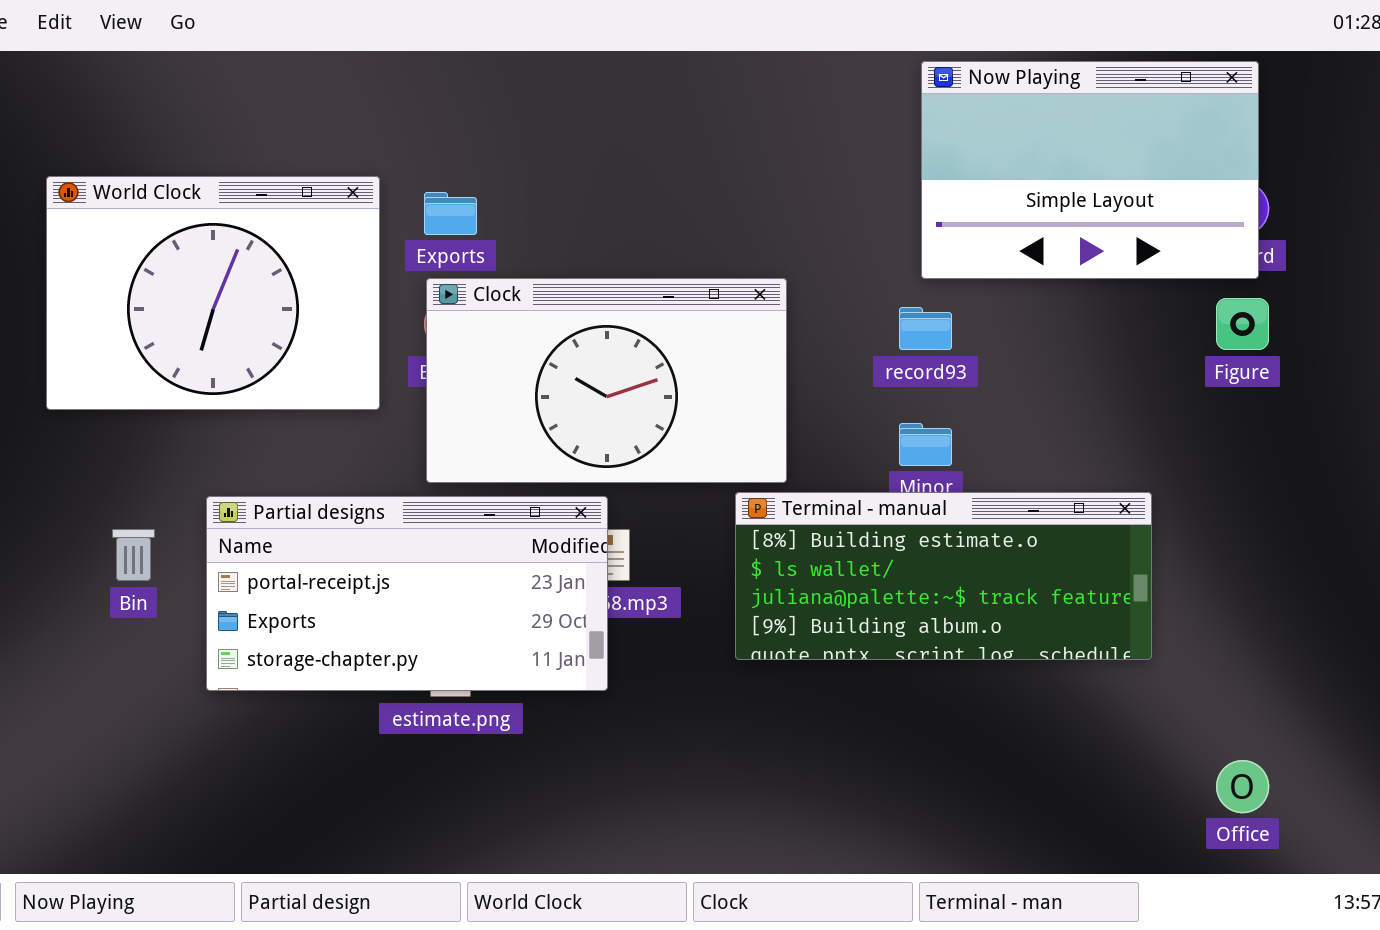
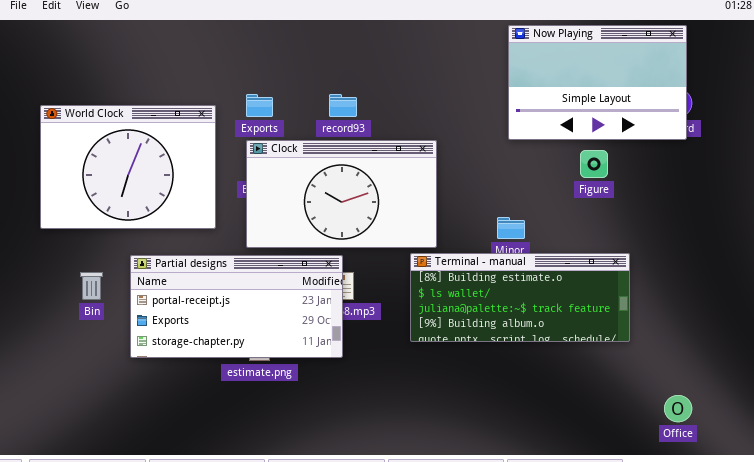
World Clock: [46,176,380,410] -> [40,105,216,229], moved
Figure: [1216,298,1269,350] -> [580,150,608,178], moved
record93: [899,307,952,350] -> [329,94,357,117], moved

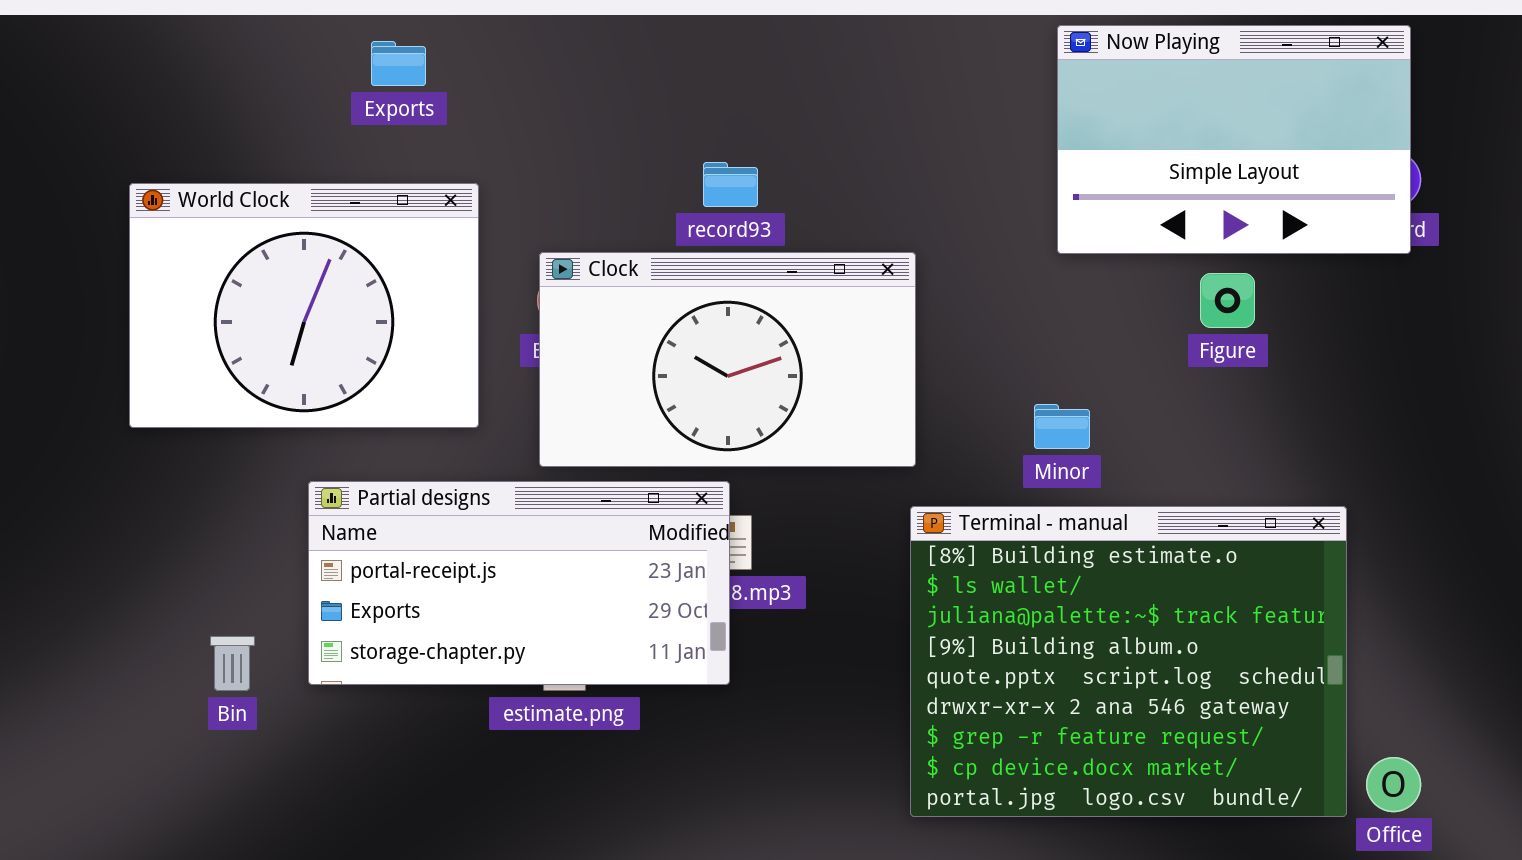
Exports: [246,94,273,117] -> [371,41,426,86], moved
Terminal - manual: [410,253,630,342] -> [910,506,1347,817], moved, resized
Bin: [80,272,103,300] -> [210,636,255,691], moved

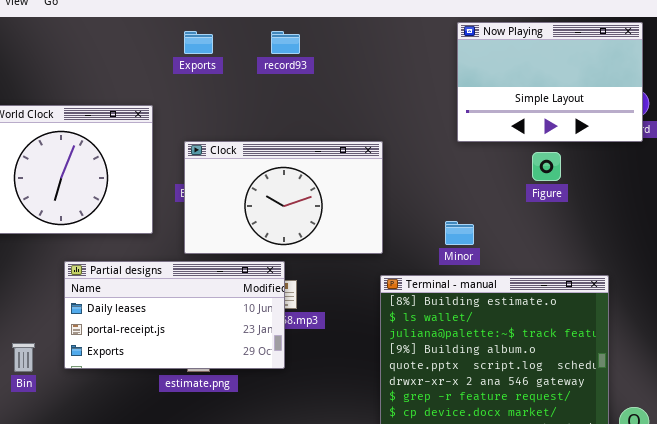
Exports: [371,41,426,86] -> [184,31,213,54], moved
record93: [703,162,758,207] -> [271,31,300,54], moved
Partial designs: [308,481,730,685] -> [64,261,285,369], scrolled up 1 row

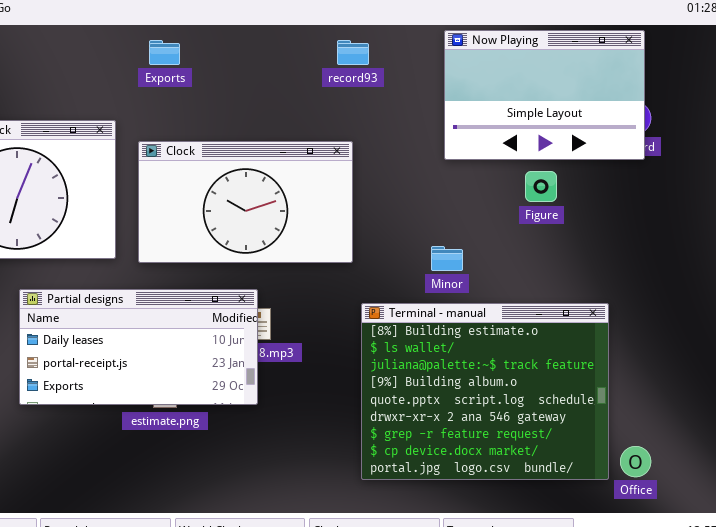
record93: [271,31,300,54] -> [337,40,369,65], moved
Clock: [184,141,383,254] -> [138,141,353,263], moved

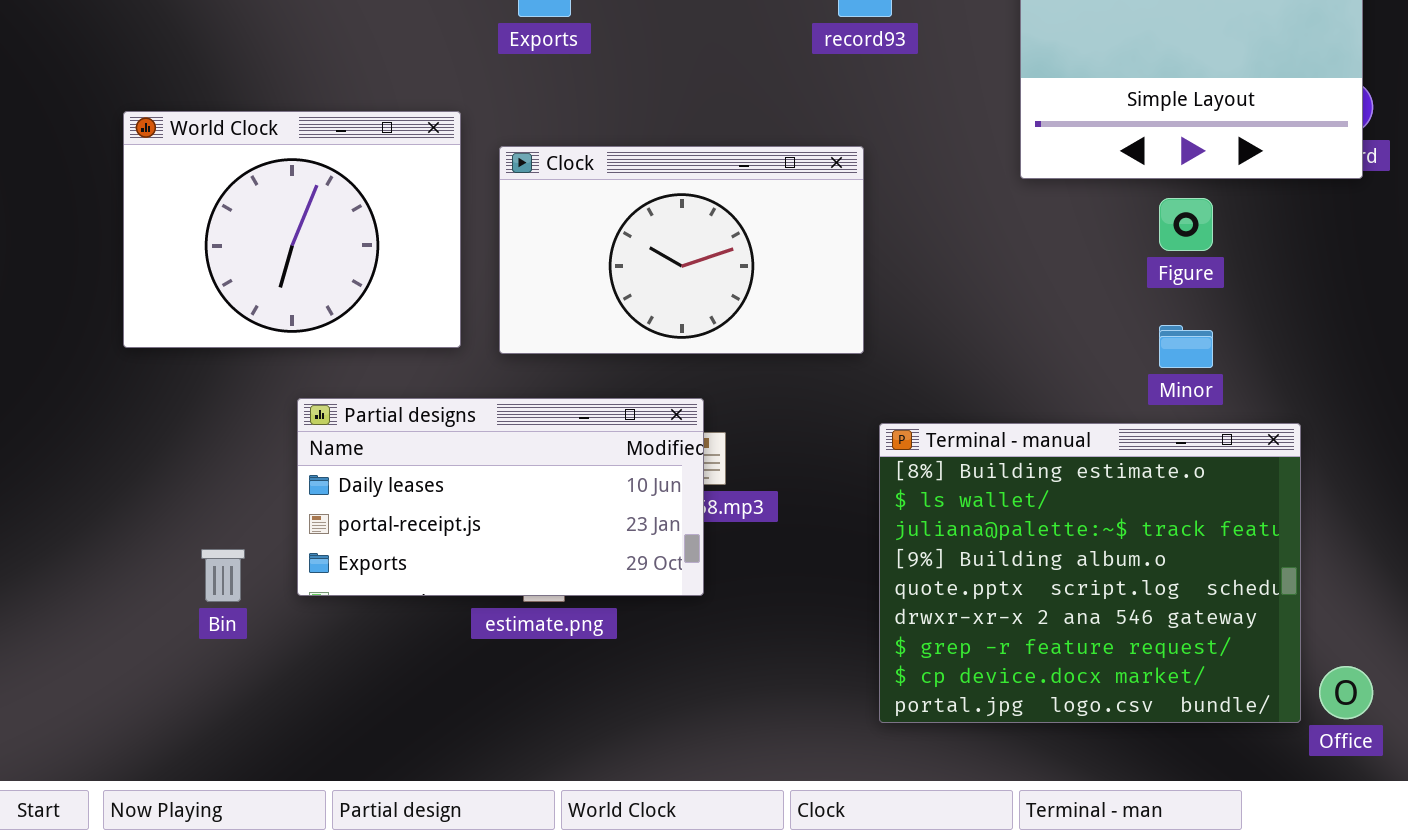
Minor: [431,246,463,271] -> [1159,325,1213,368], moved

